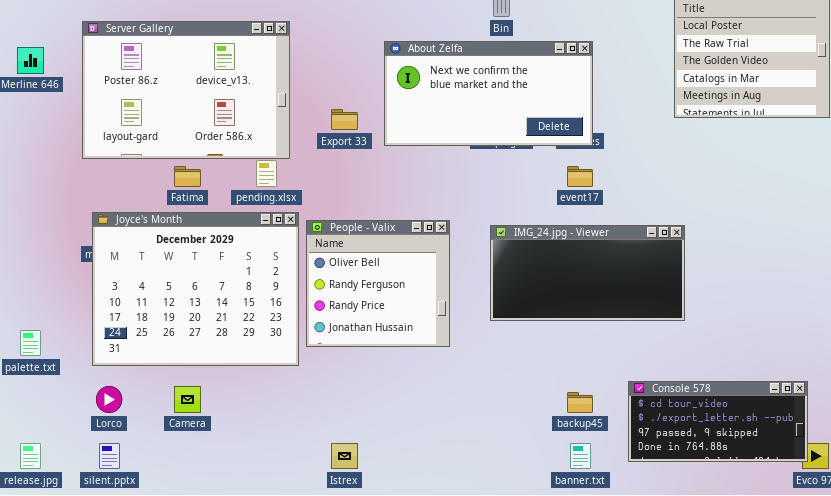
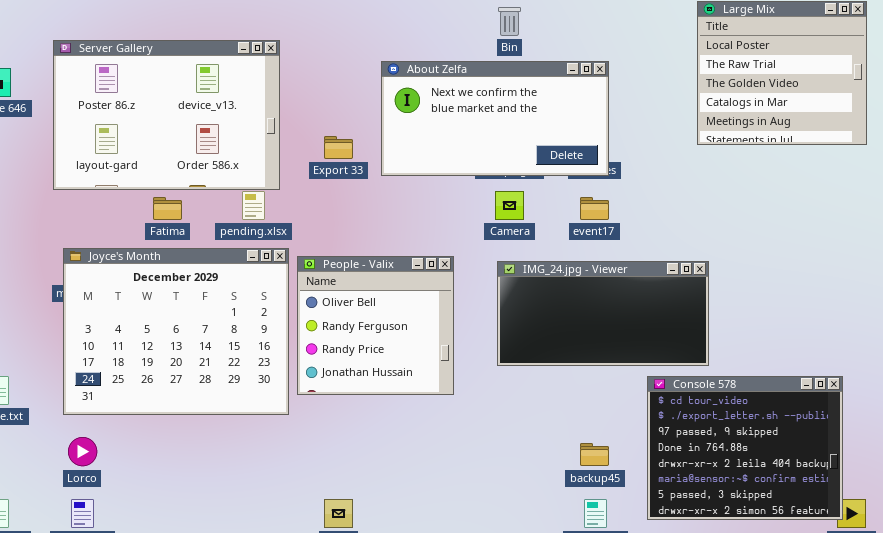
Console 578: [628,381,808,462] -> [647,376,843,520], resized
Camera: [174,386,201,413] -> [495,191,524,220], moved

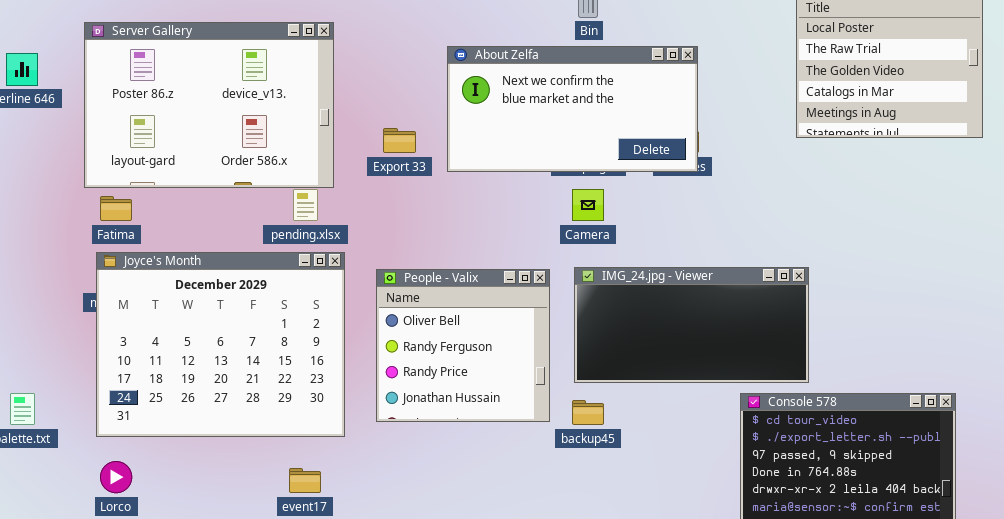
Fatima: [153,197,182,220] -> [100,196,132,221], moved
event17: [580,197,609,220] -> [289,468,321,493], moved
People - Valix: [297,256,454,395] -> [376,269,550,422], moved
backup45: [580,443,609,466] -> [572,400,604,425], moved

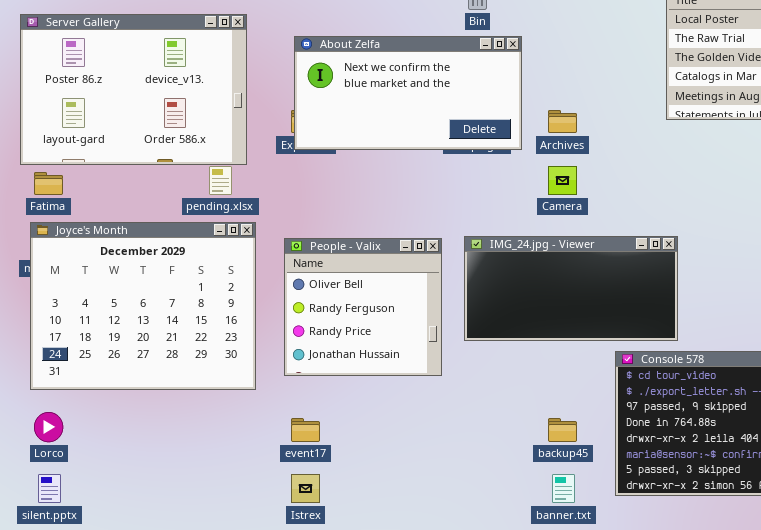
About Zelfa: [447,46,698,172] -> [294,36,522,150], moved
Camera: [572,189,604,221] -> [548,166,577,195], moved
backup45: [572,400,604,425] -> [548,418,577,442], moved
event17: [289,468,321,493] -> [291,418,320,442], moved

